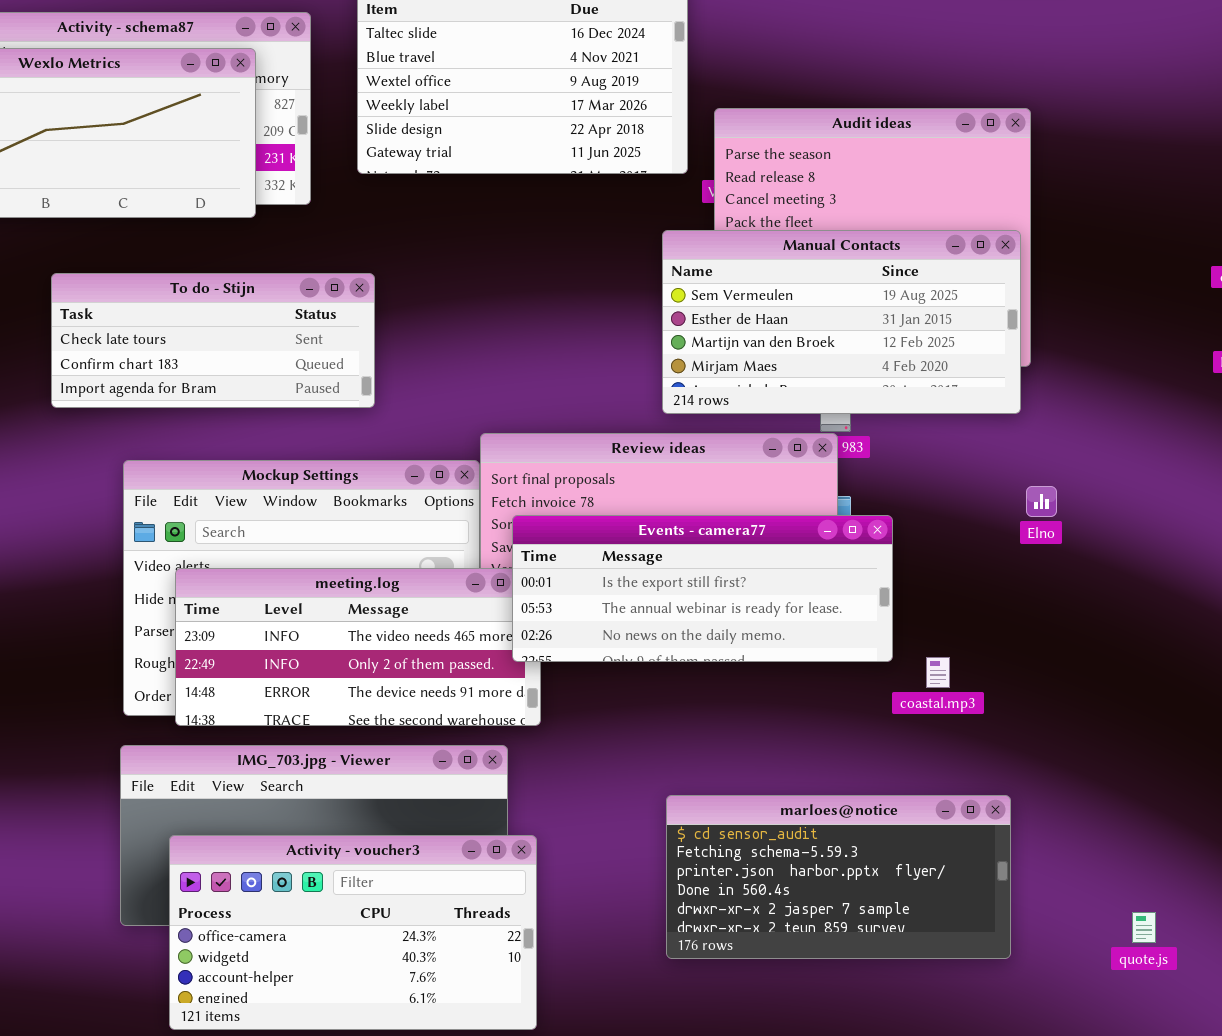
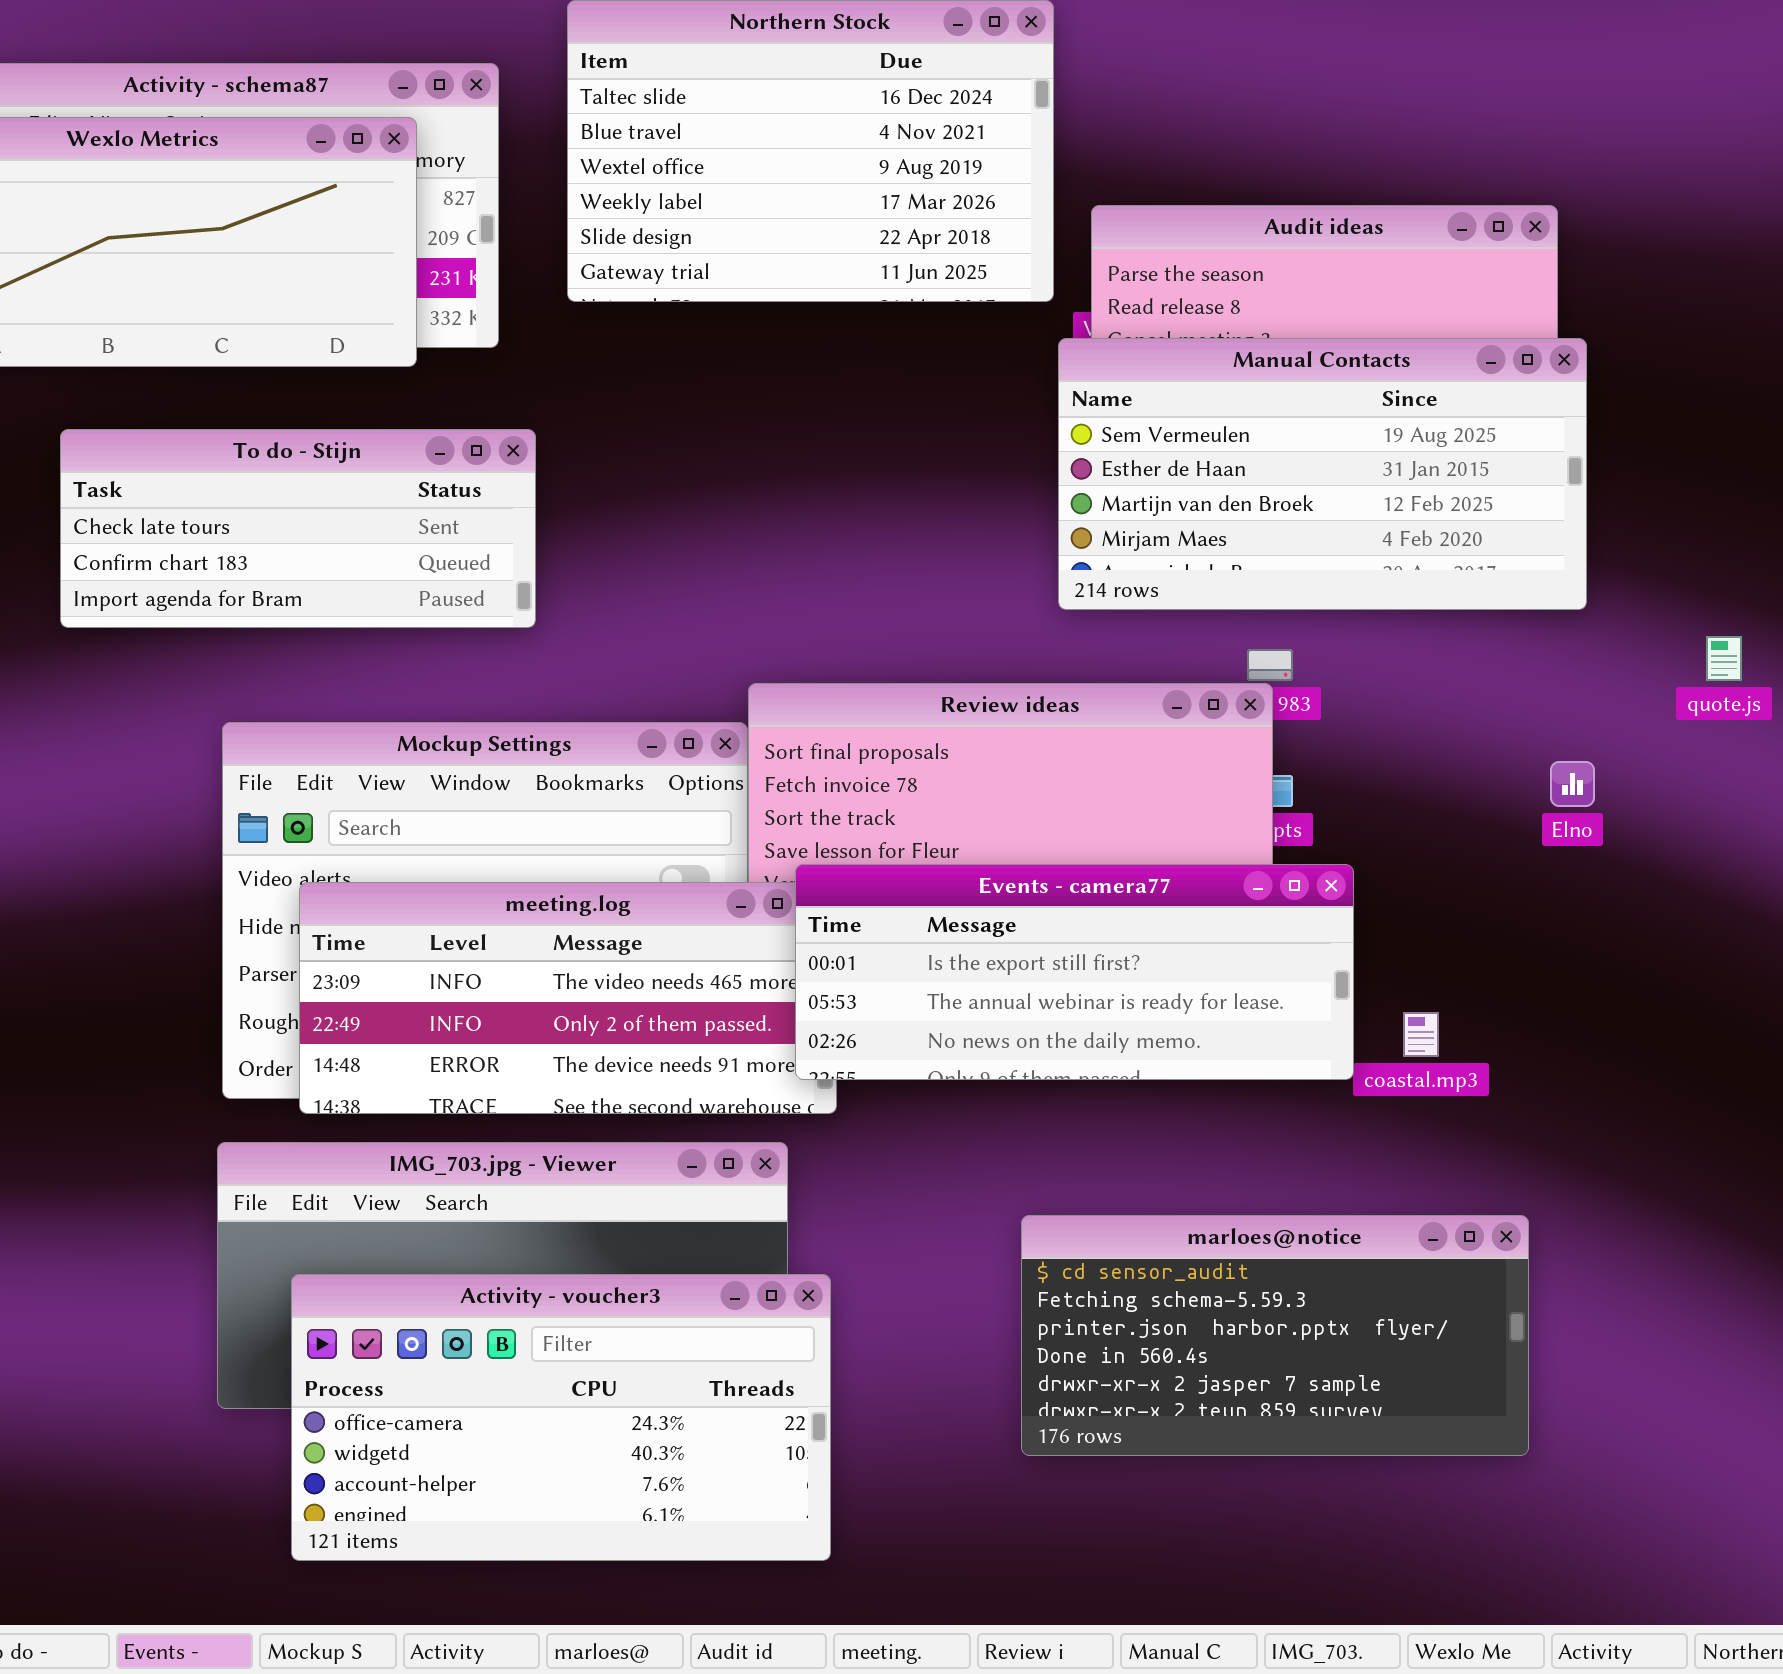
Manual Contacts: [662,230,1021,414] -> [1058,338,1587,610], moved
To do - Stijn: [51,273,375,408] -> [60,429,536,628], moved
Events - camera77: [512,515,893,662] -> [795,864,1354,1080], moved
quote.js: [1132,912,1156,943] -> [1706,636,1742,681], moved

